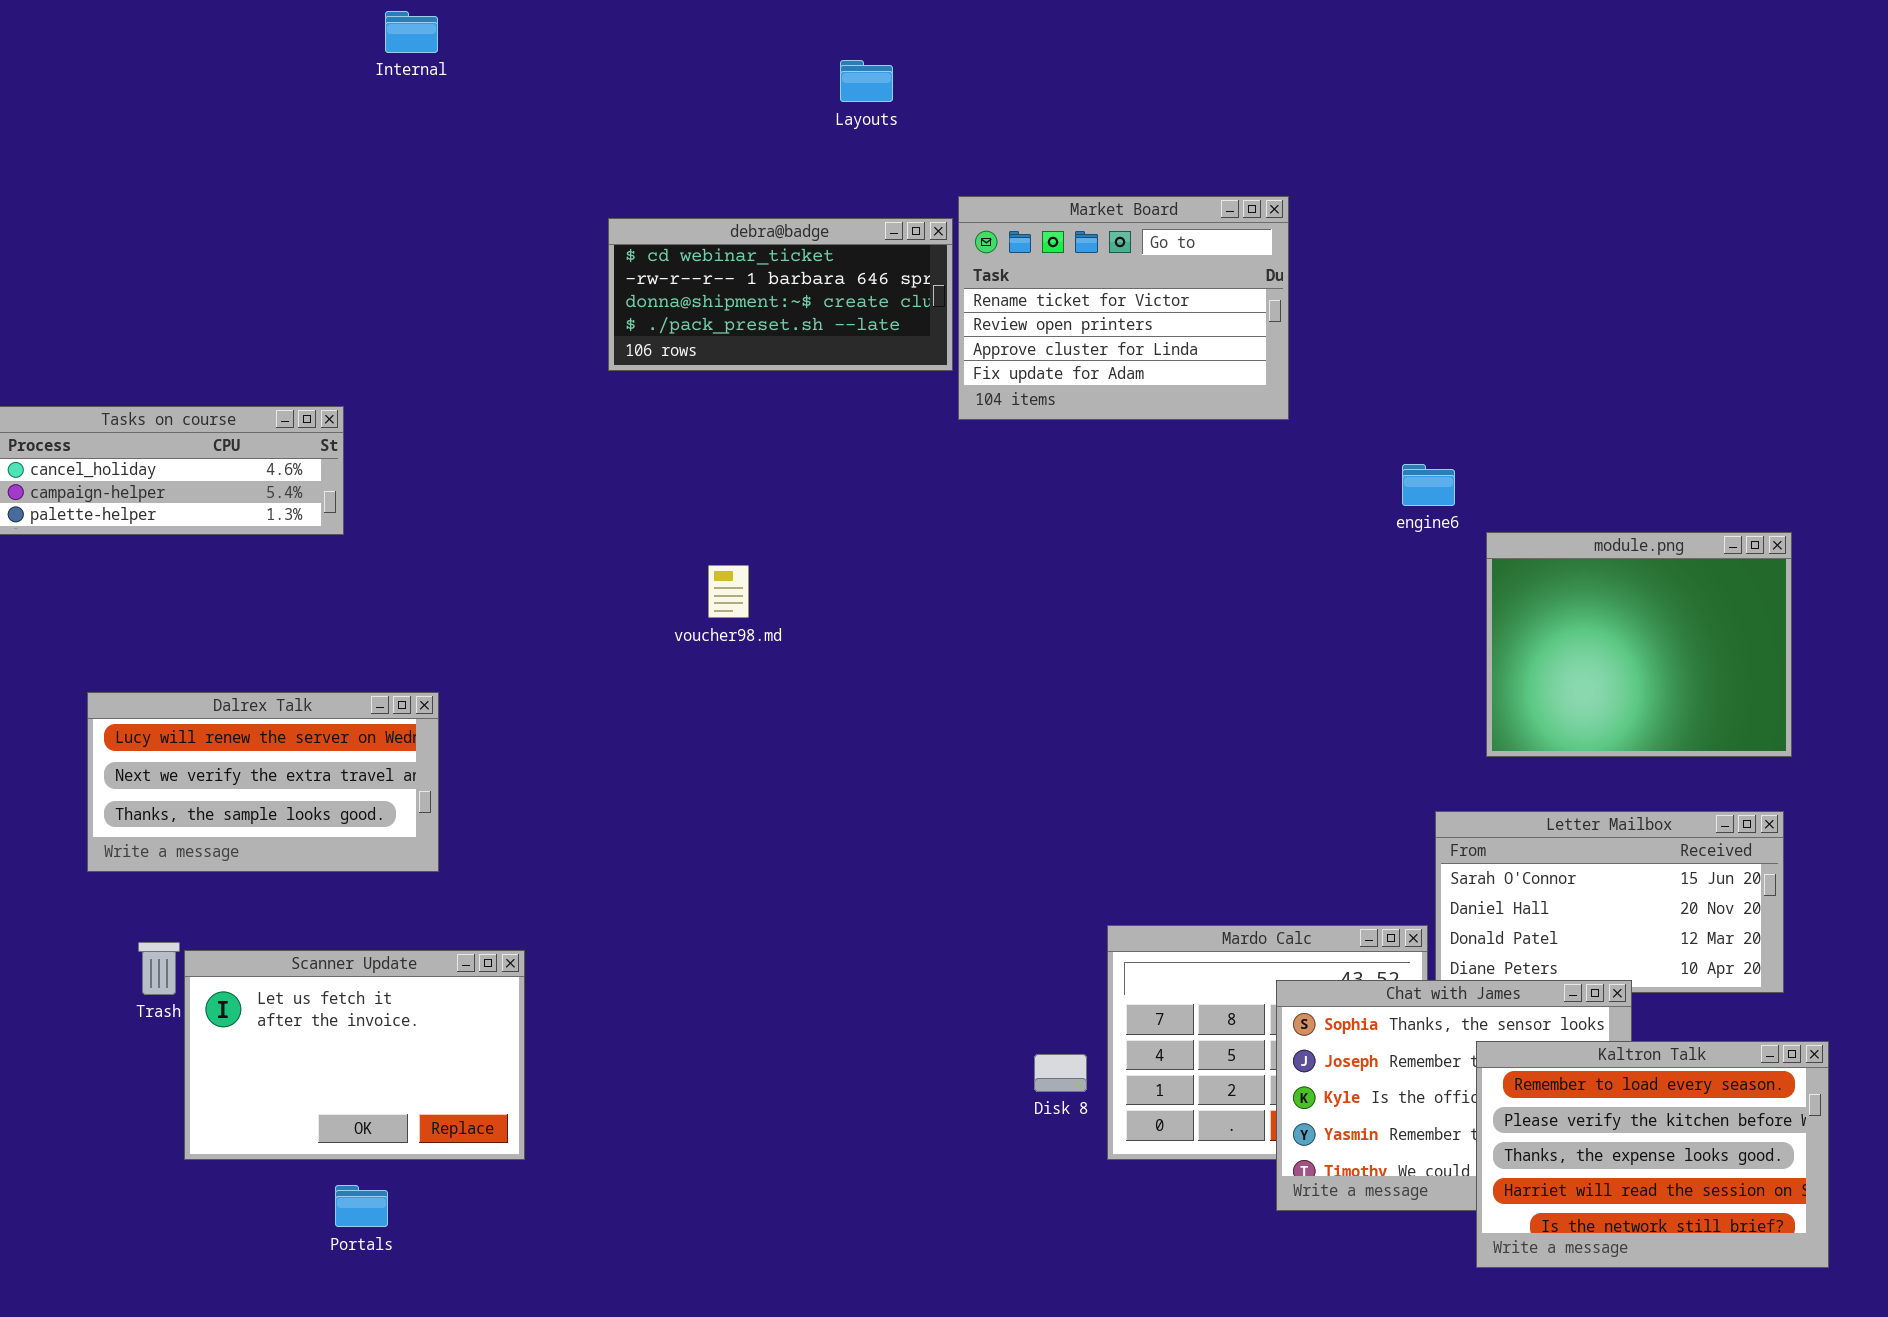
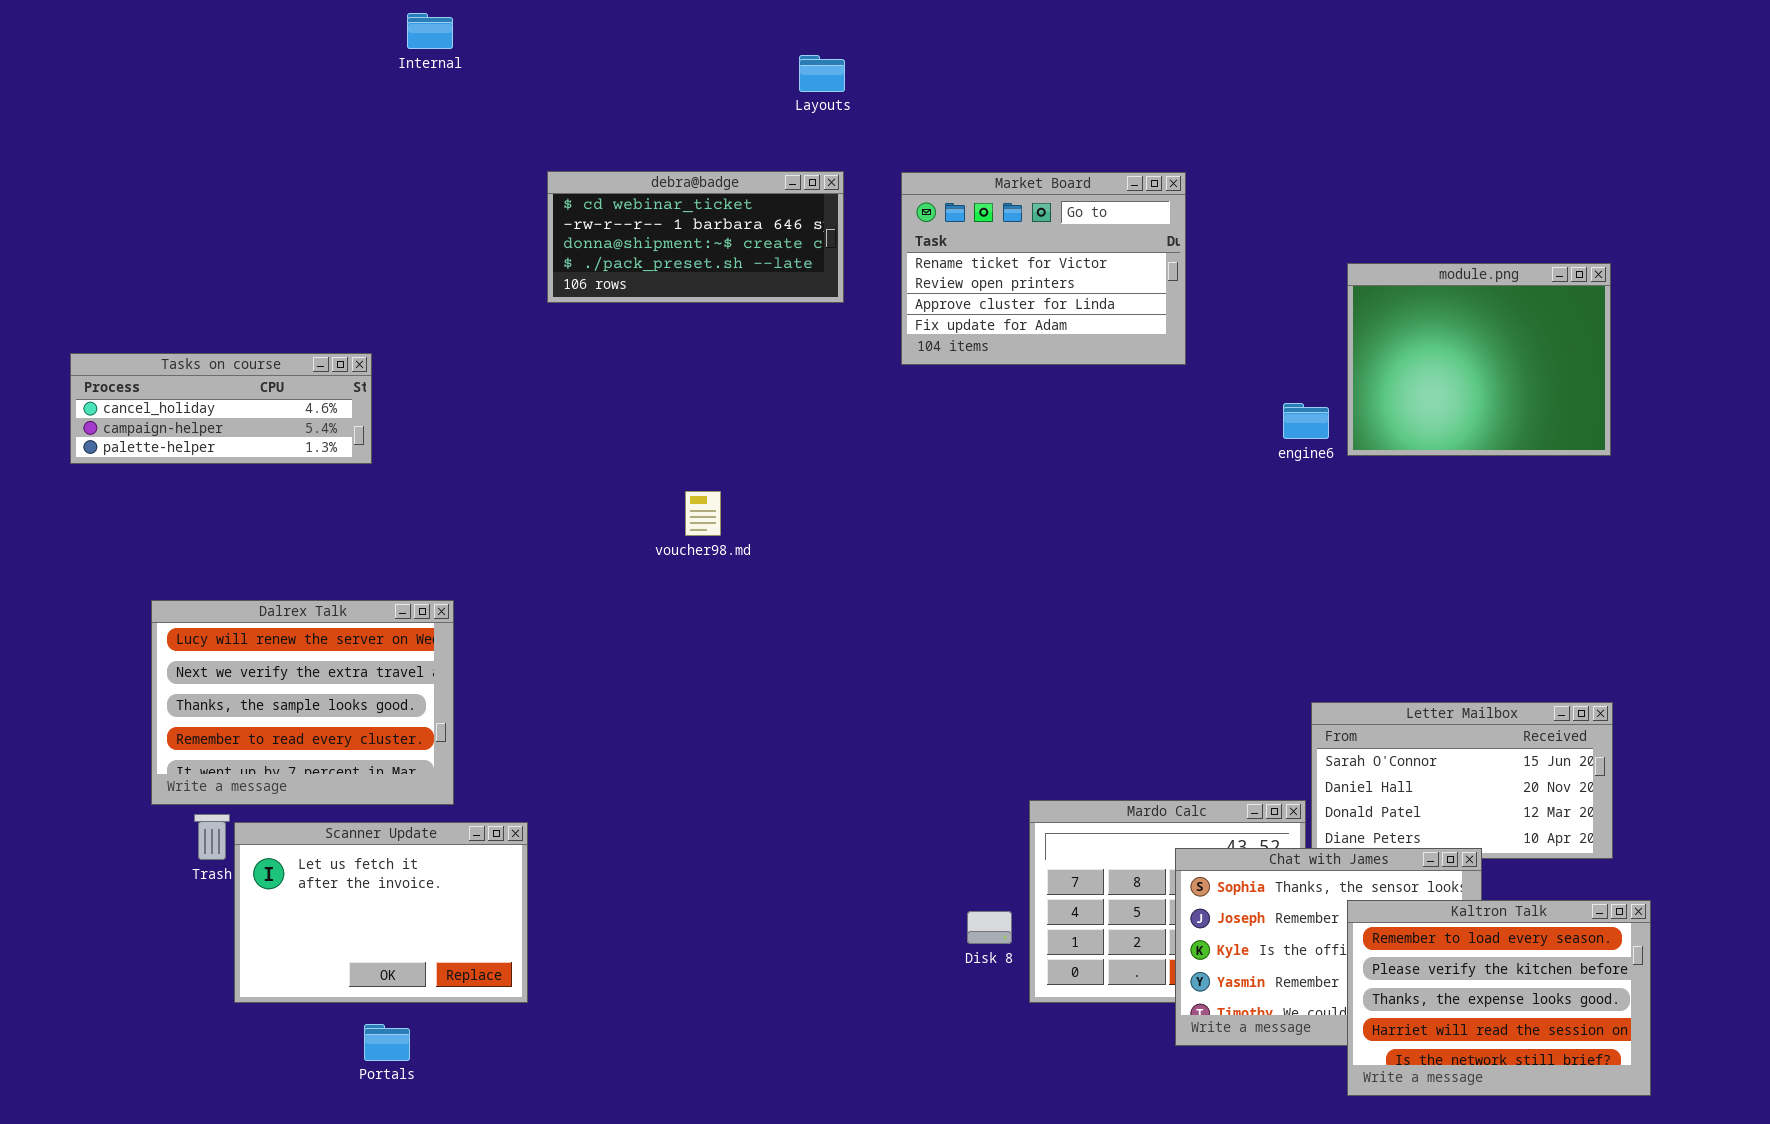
debra@badge: [608,218,953,371] -> [547,171,844,303], moved
module.png: [1486,532,1792,757] -> [1347,263,1611,456], moved
Dalrex Talk: [87,692,439,872] -> [151,600,454,805], resized

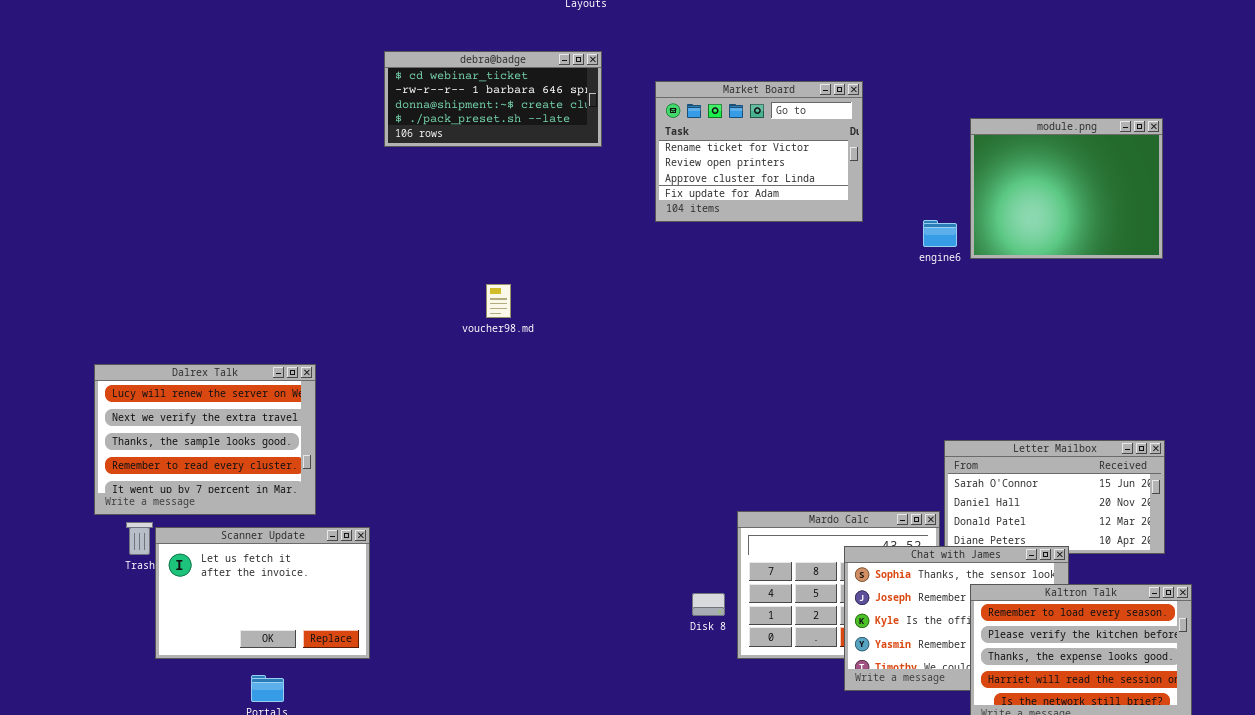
Market Board: [901,172,1186,365] -> [655,81,863,222], moved
Tasks on course: [70,353,372,464] -> none, closed

